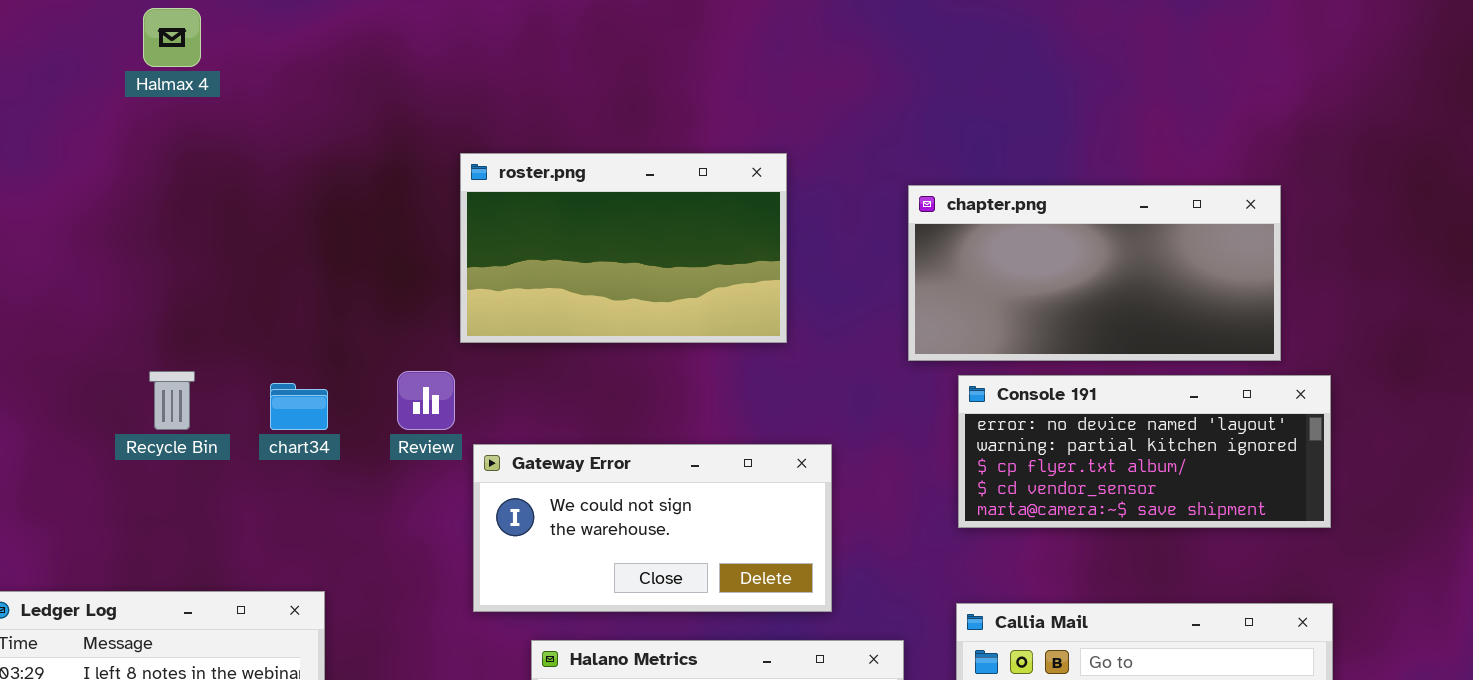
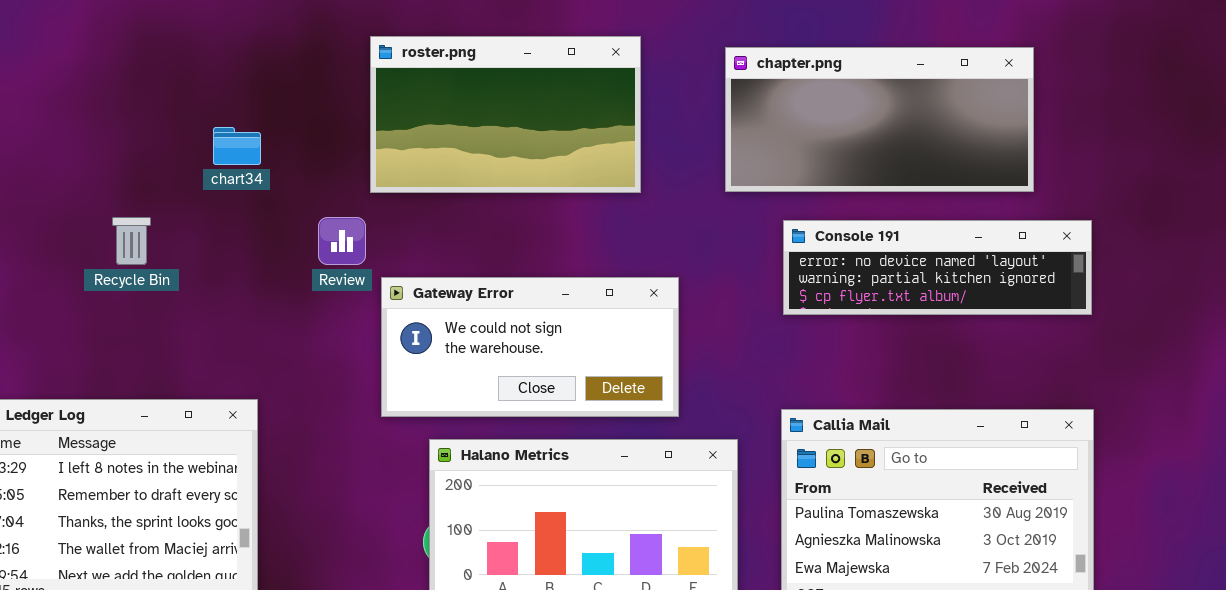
chapter.png: [908,185,1281,361] -> [725,47,1034,192], moved
Console 191: [958,375,1331,528] -> [783,220,1092,315], resized
chart34: [270,383,328,430] -> [213,127,261,165], moved

